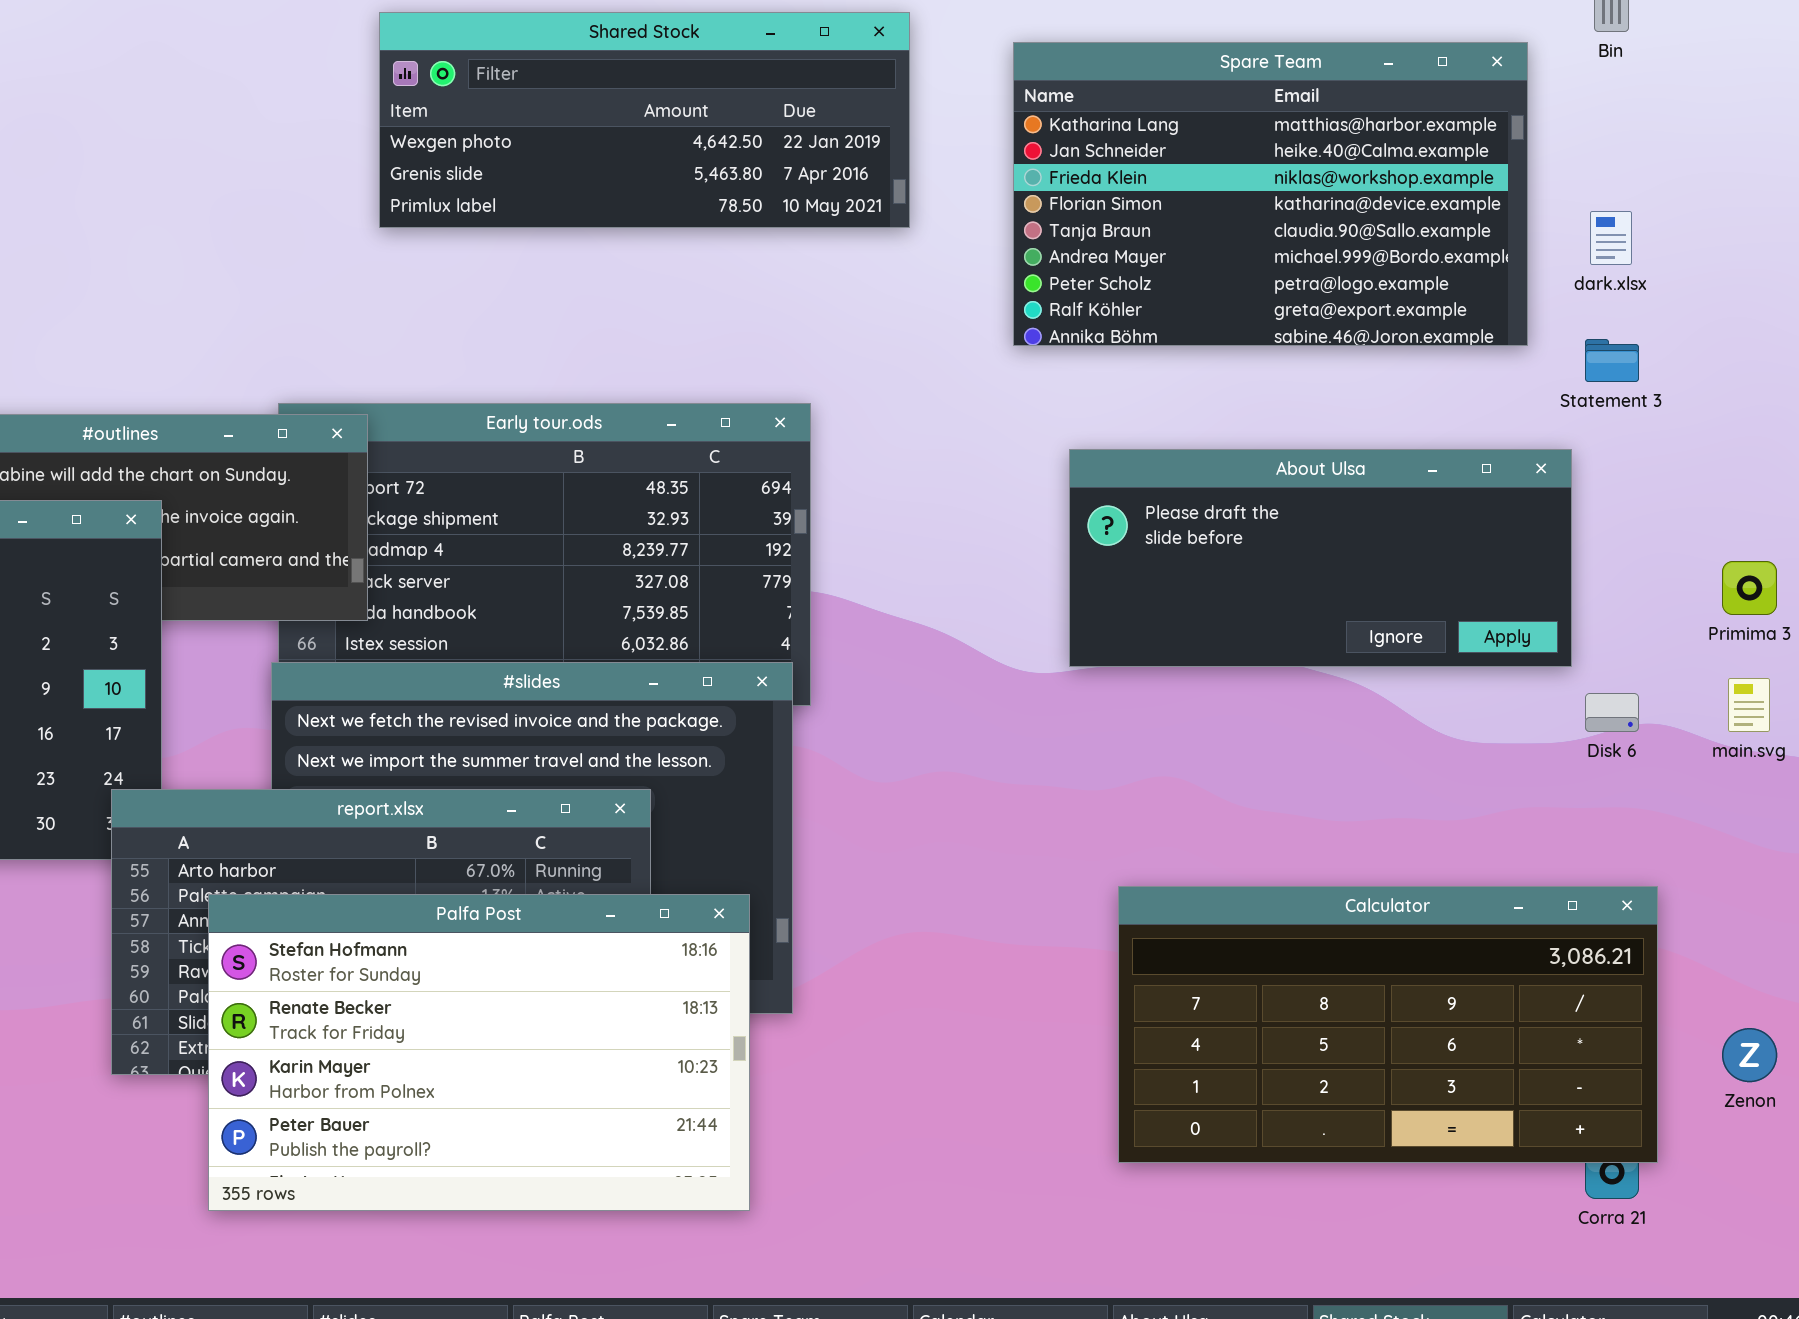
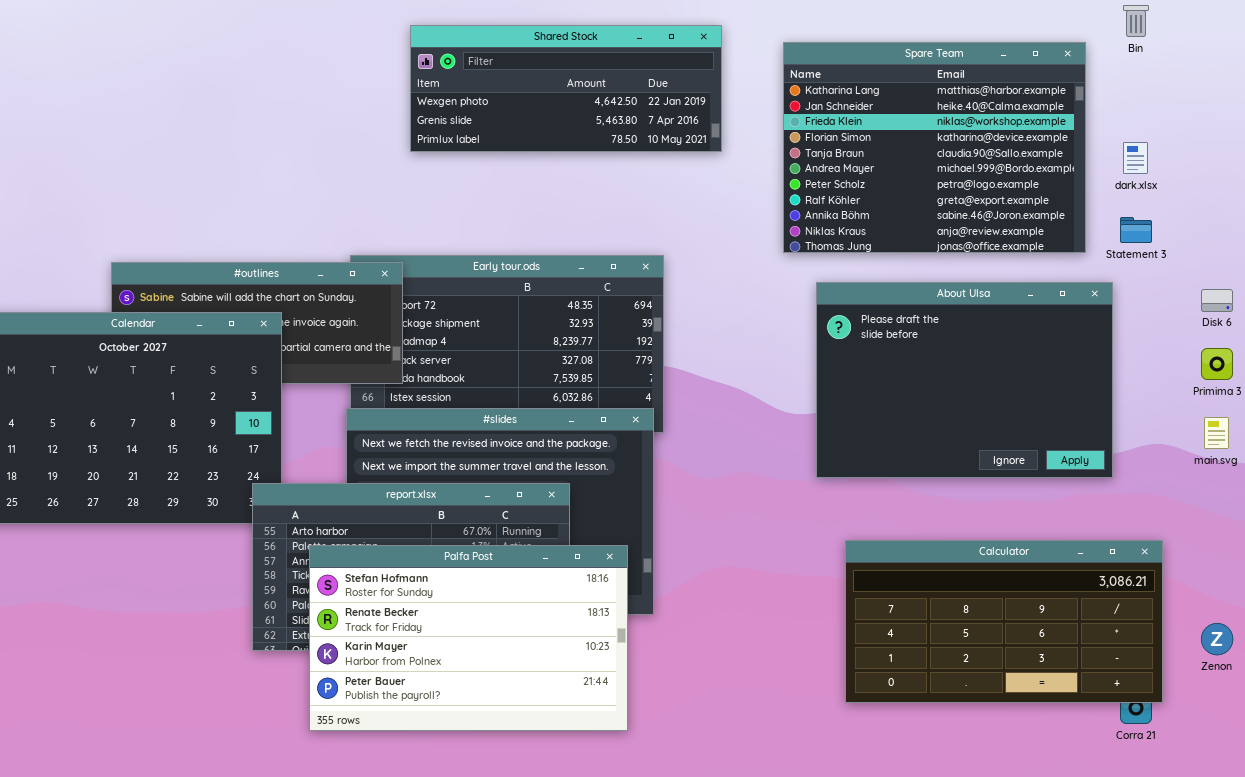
Spare Team: [1013,42,1528,346] -> [783,42,1086,253], resized
About Ulsa: [1069,449,1572,667] -> [816,282,1113,478], resized
Disk 6: [1585,693,1639,732] -> [1201,289,1233,312], moved

